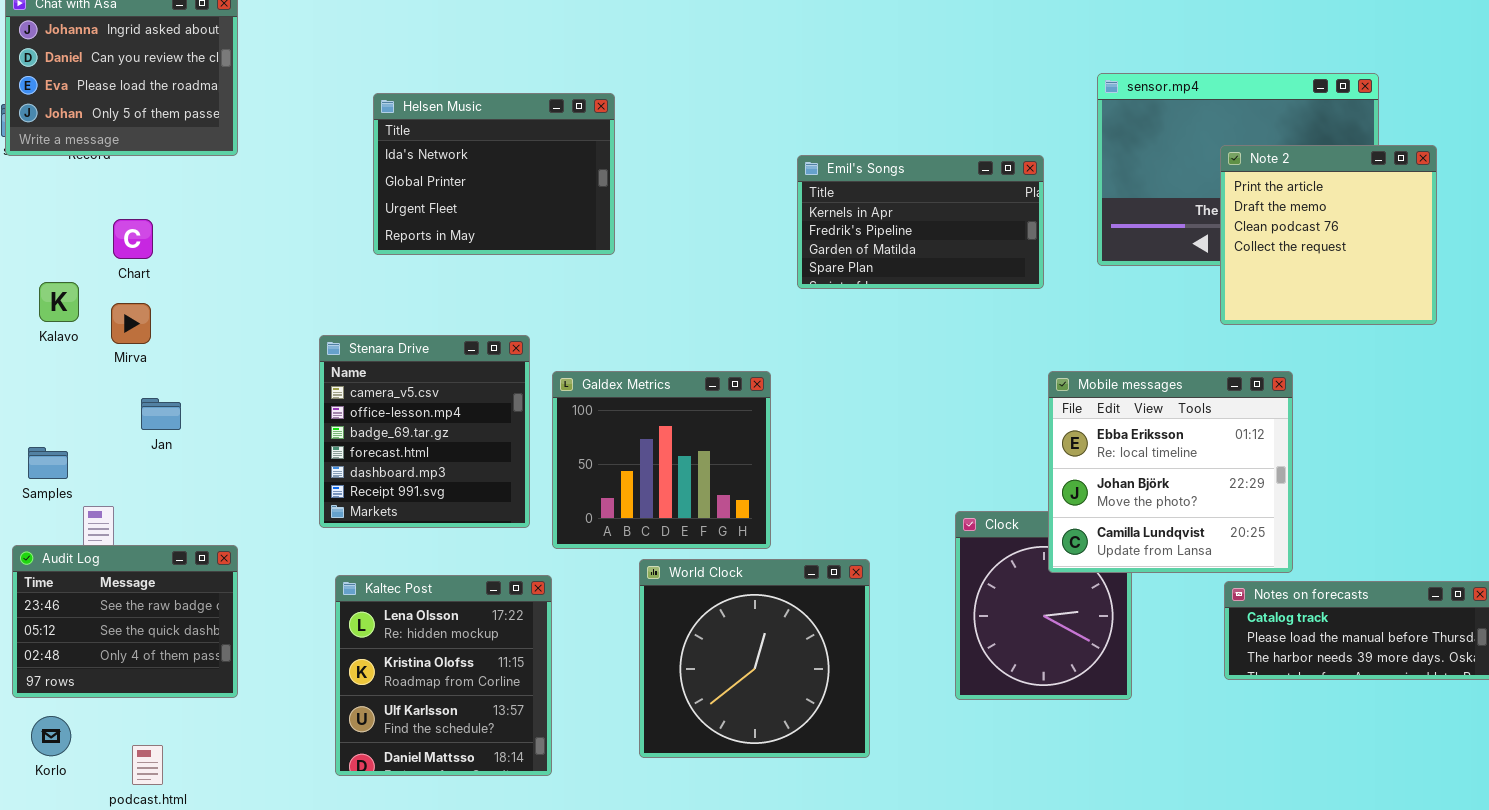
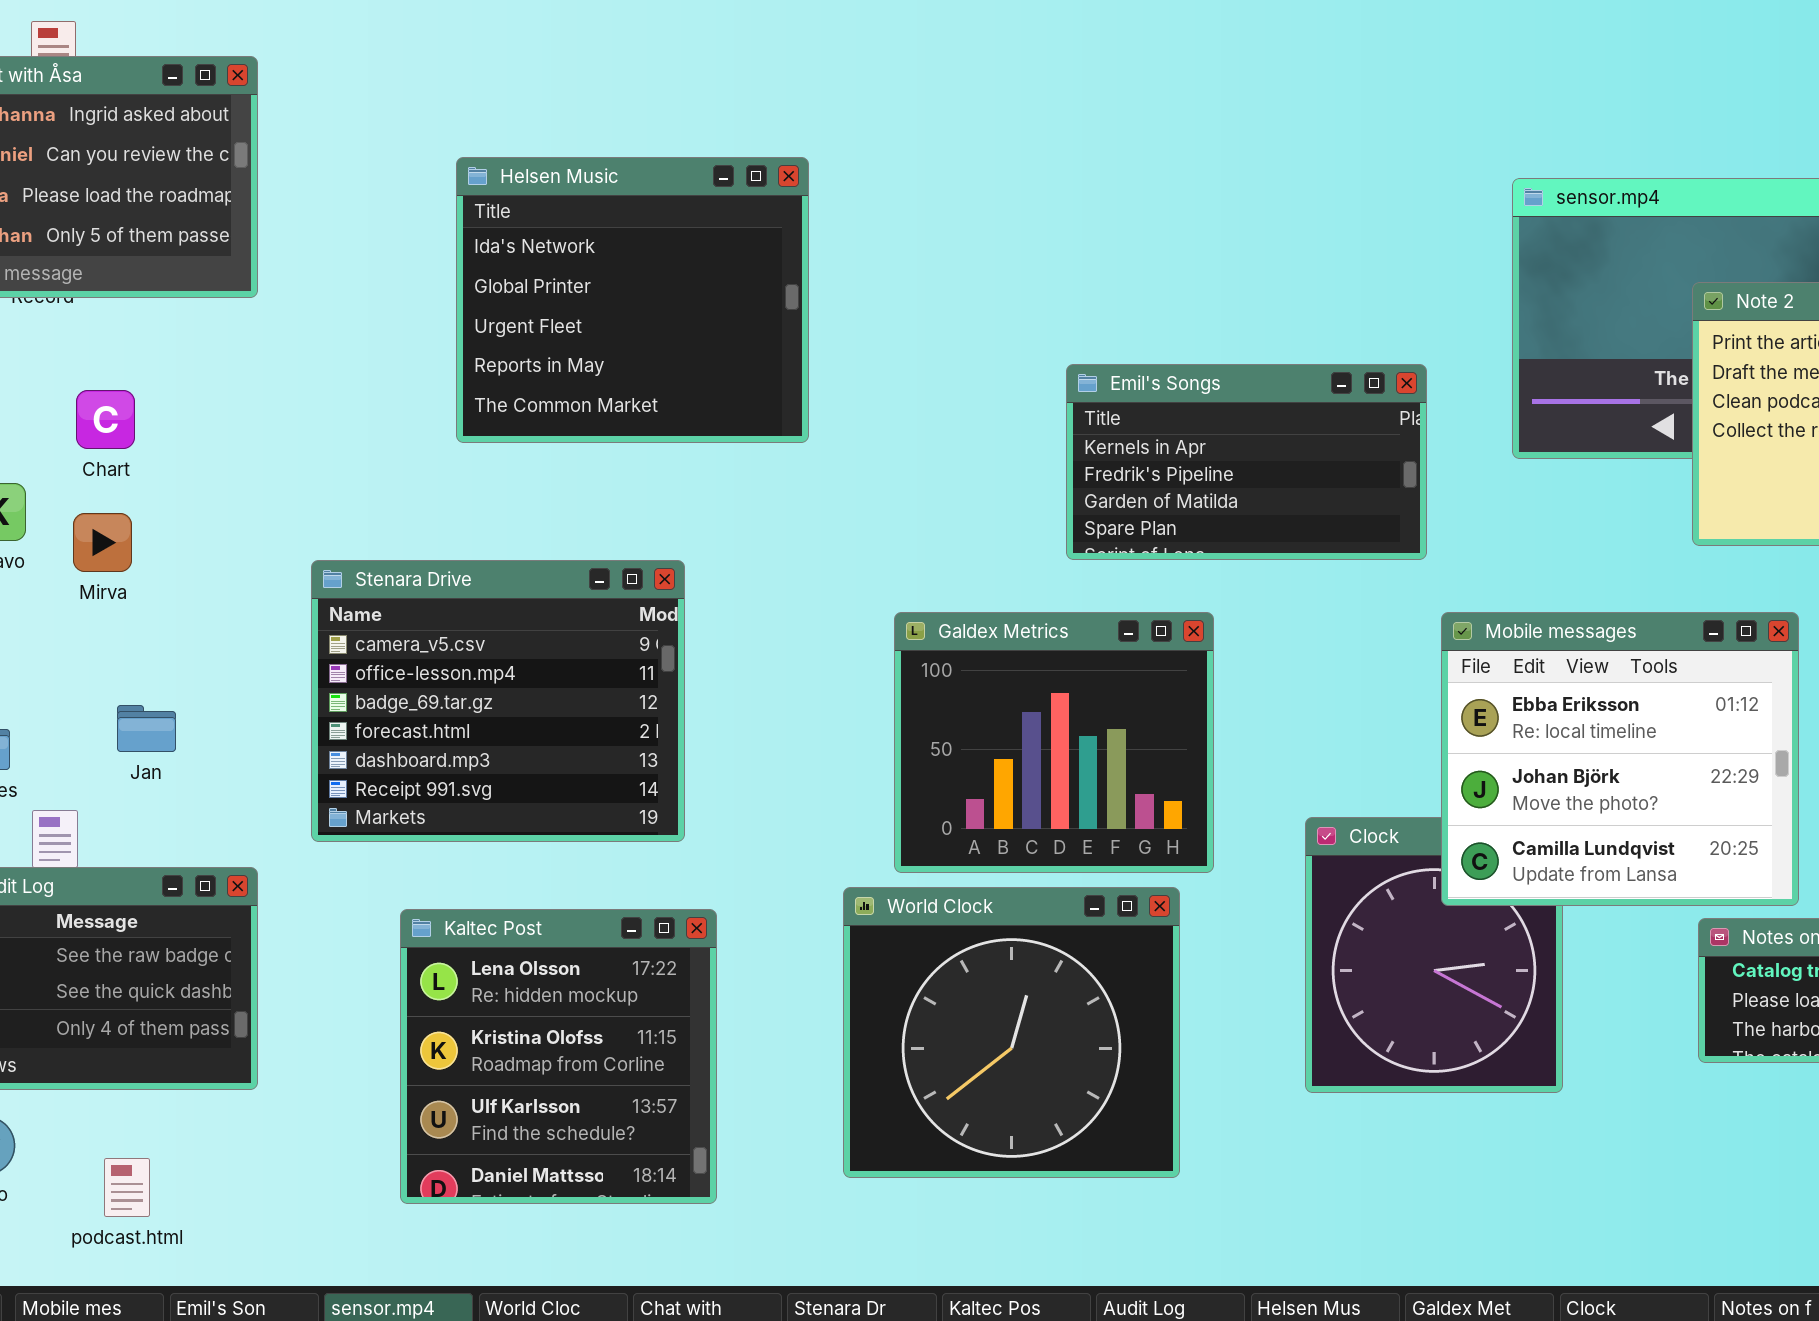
Helsen Music: [373,93,615,255] -> [456,157,809,443], resized
Emil's Songs: [797,155,1044,289] -> [1066,364,1427,560], moved
Stenara Drive: [319,335,530,528] -> [311,560,685,842], resized
Galdex Metrics: [552,371,771,549] -> [894,612,1214,873], moved
Jan: [141,398,181,430] -> [117,705,176,752], moved

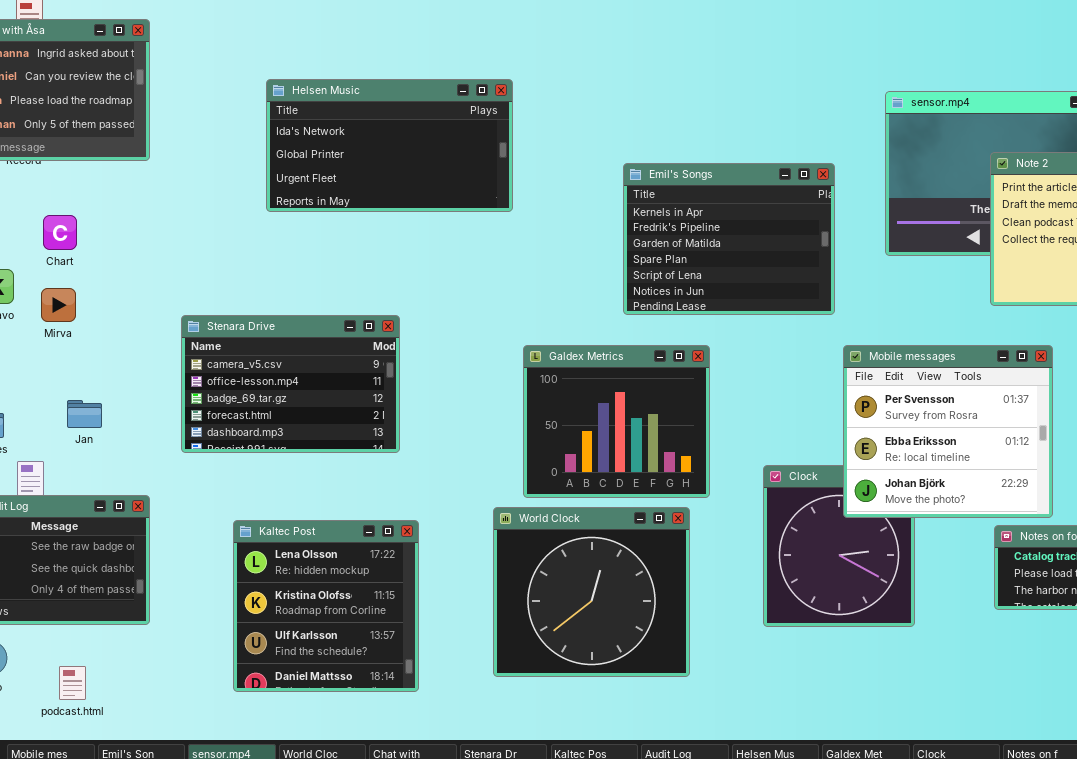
Helsen Music: [456,157,809,443] -> [266,79,513,212], resized
Emil's Songs: [1066,364,1427,560] -> [623,163,835,315], resized
Stenara Drive: [311,560,685,842] -> [181,315,400,453], resized
Mobile messages: [1441,612,1799,906] -> [843,345,1053,518], scrolled up 1 row

